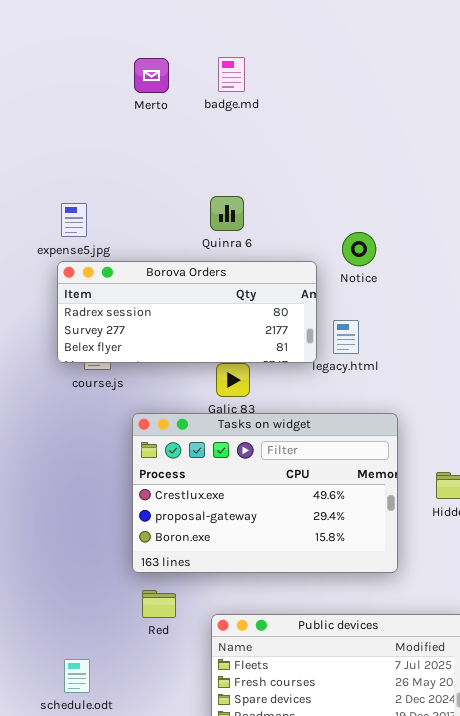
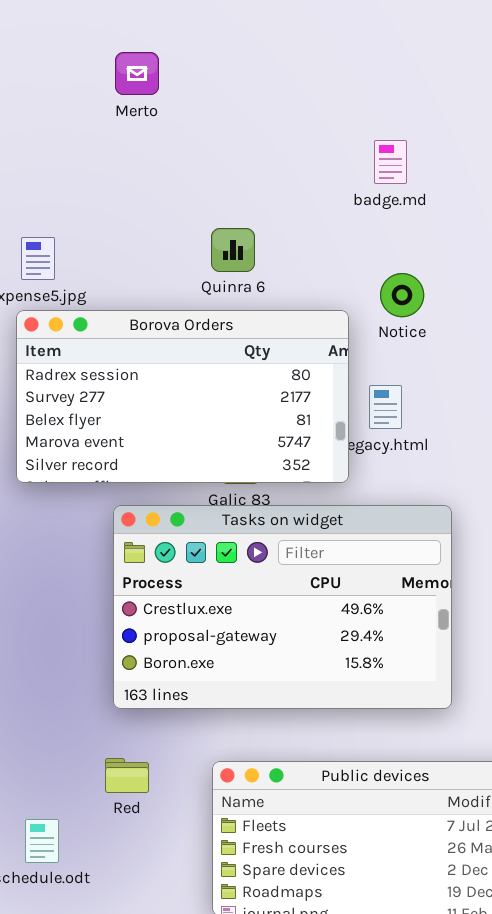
badge.md: [218,57,245,92] -> [374,140,407,184], moved
Borova Orders: [57,261,317,363] -> [16,310,349,483], resized
Red: [142,590,176,618] -> [105,758,149,793], moved

